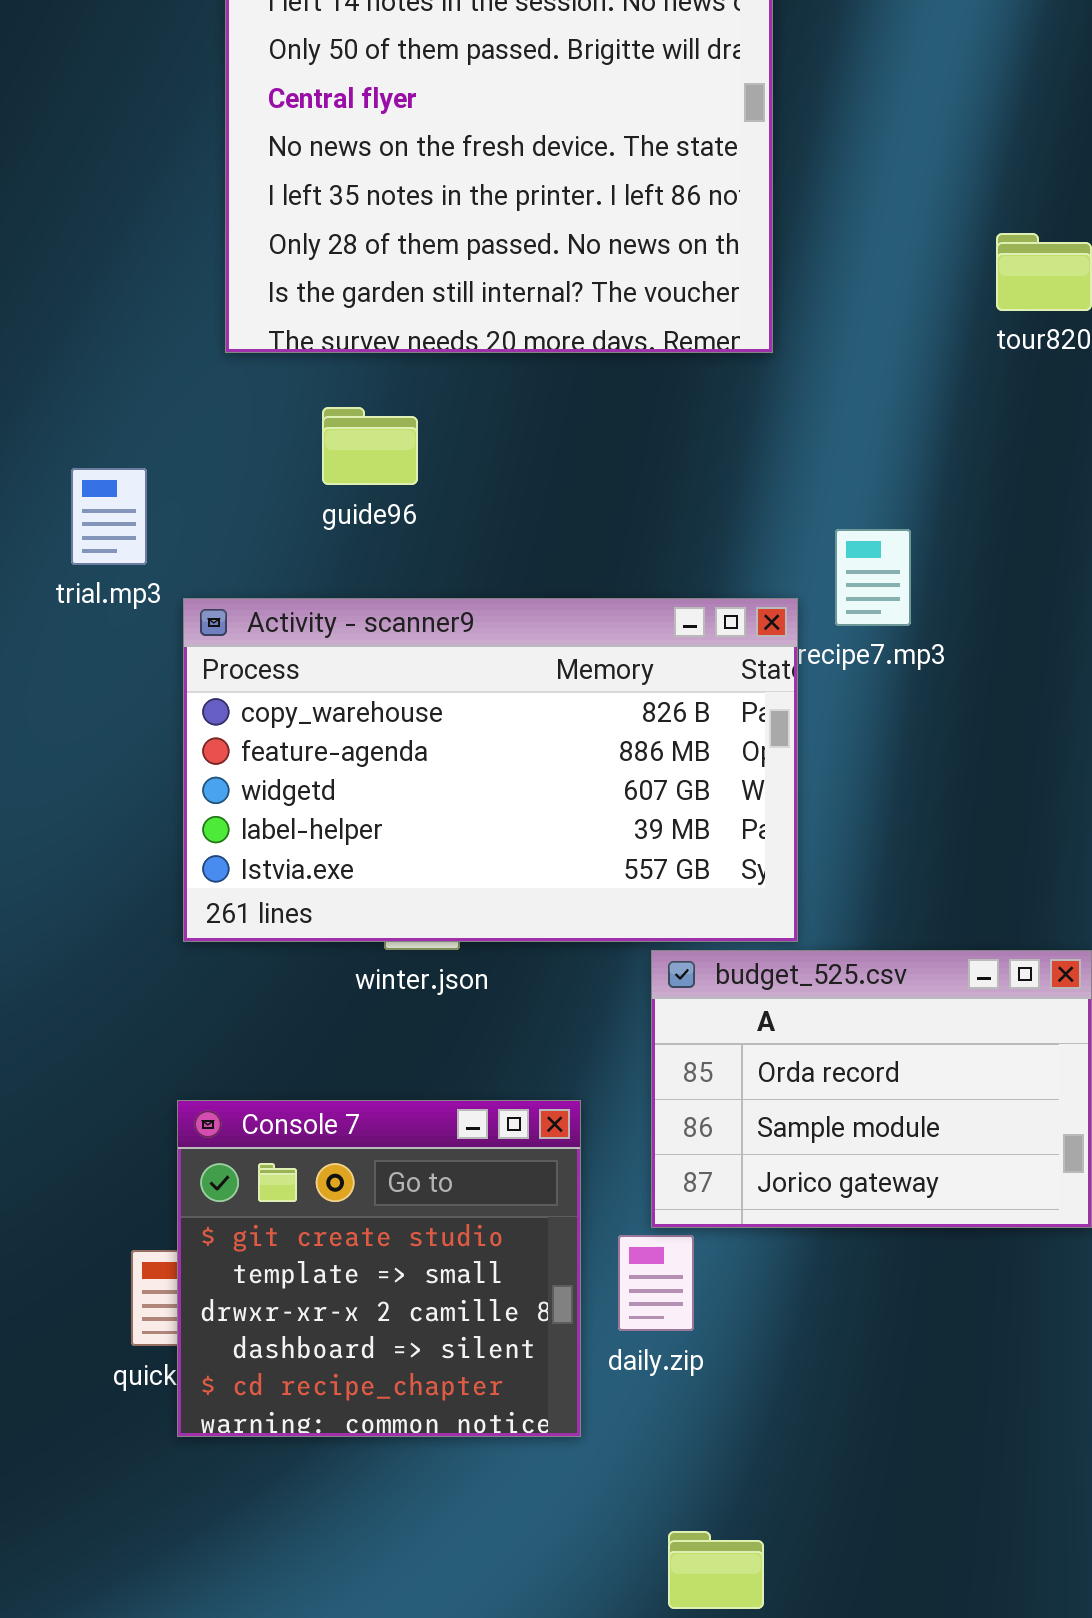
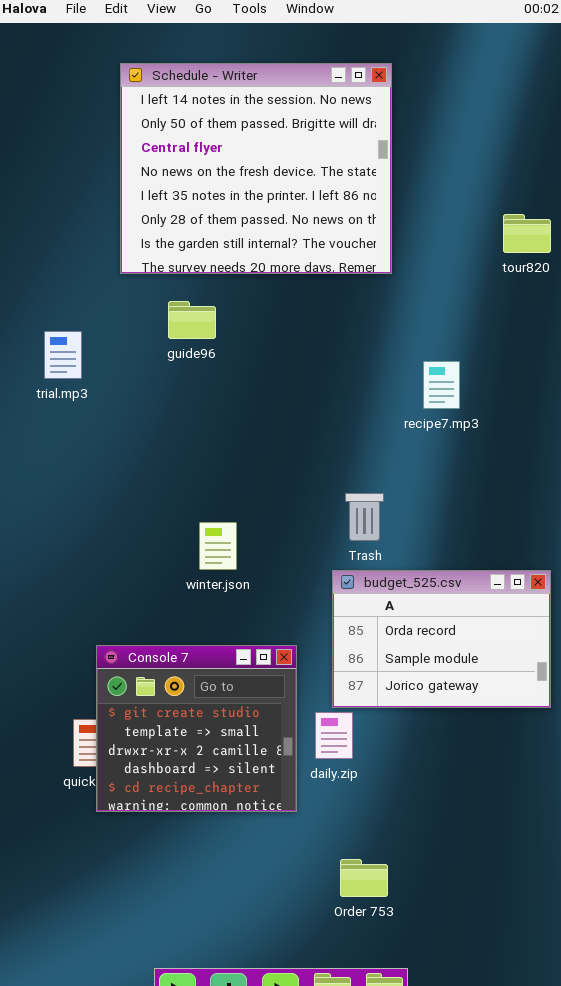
Activity - scanner9: [183,598,798,942] -> none, closed

